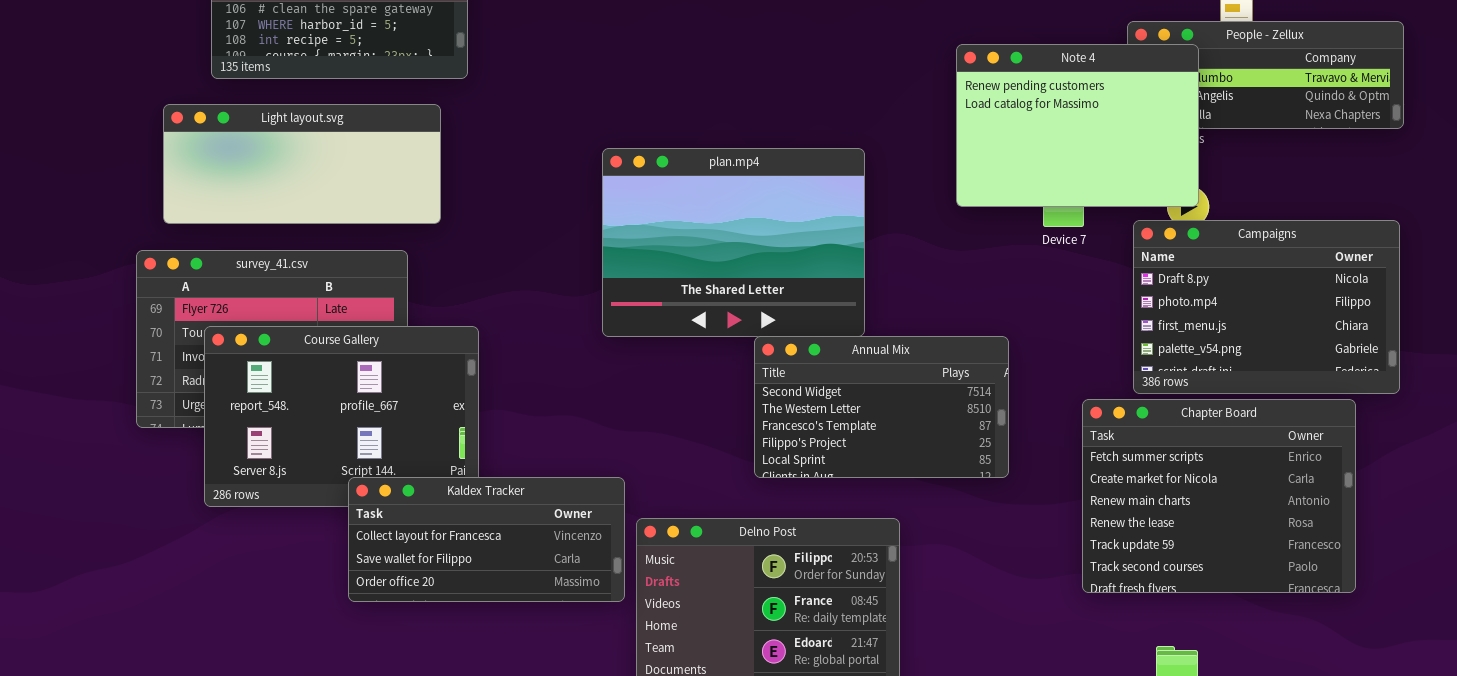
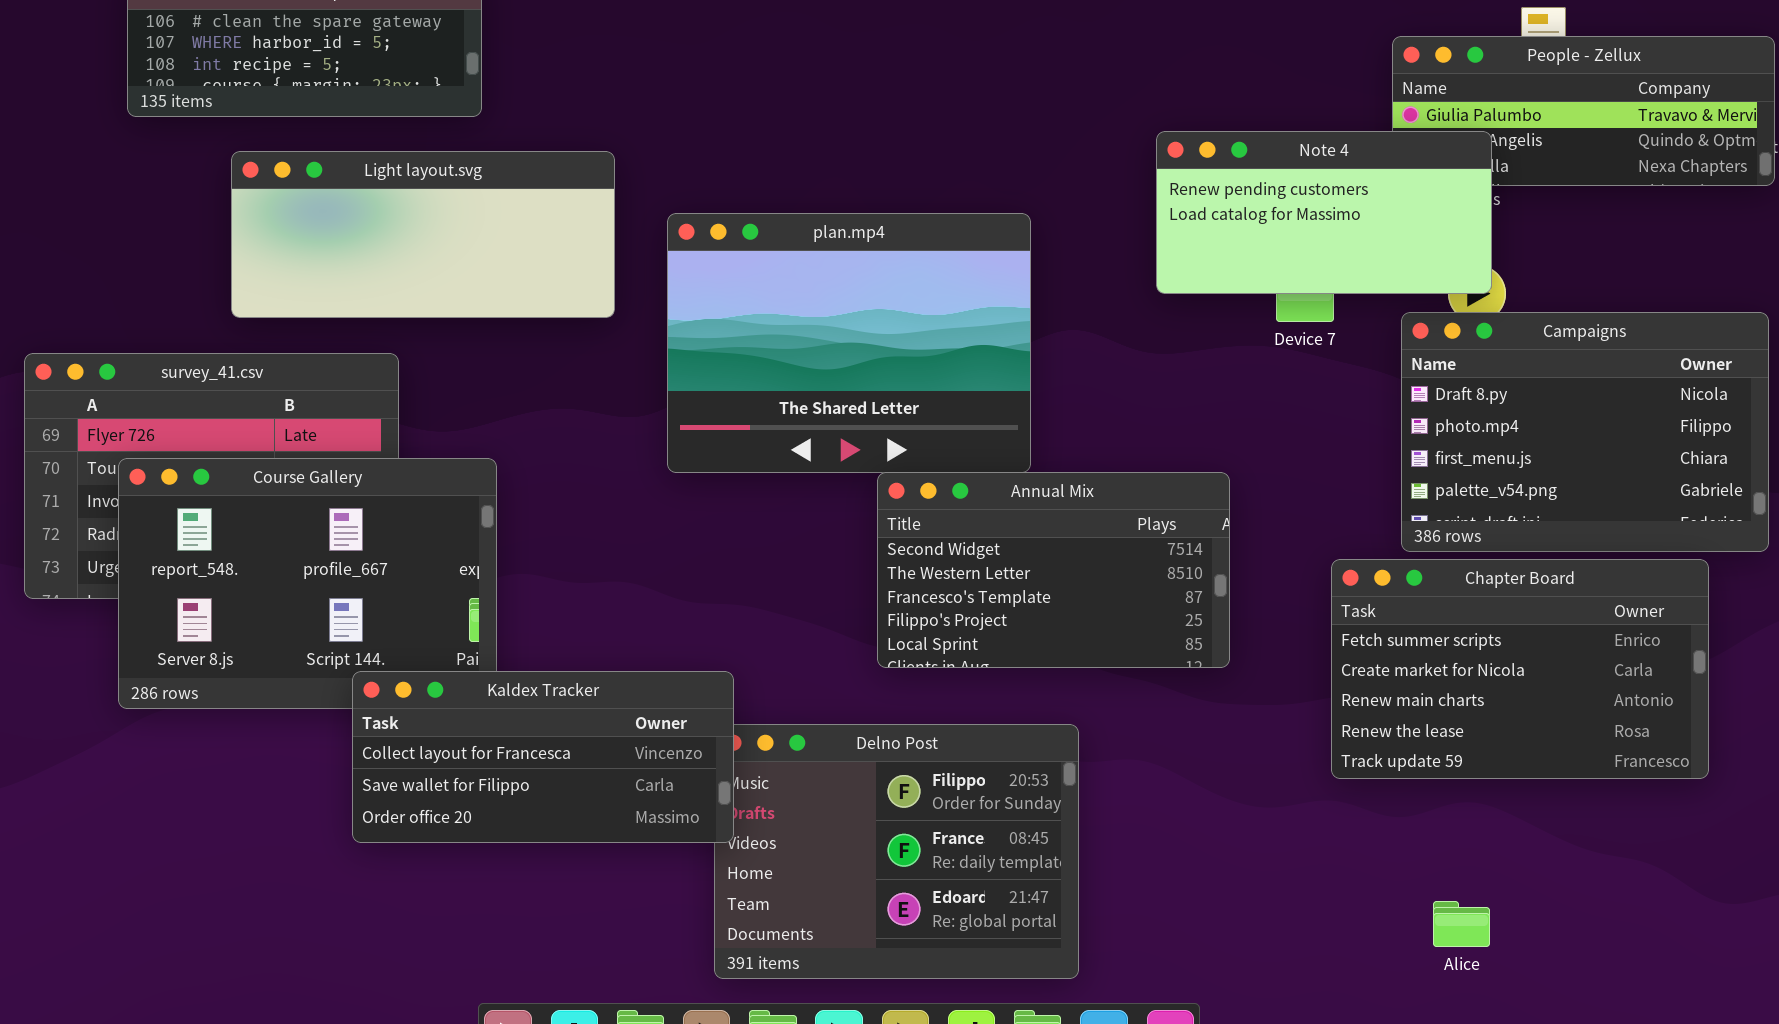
Note 4: [956,44,1199,207] -> [1156,131,1492,294], resized
Light layout.svg: [163,104,441,224] -> [231,151,615,318], moved
Chapter Board: [1082,399,1356,593] -> [1331,559,1709,779], resized
Kaldex Tracker: [348,477,625,602] -> [352,671,734,843], moved

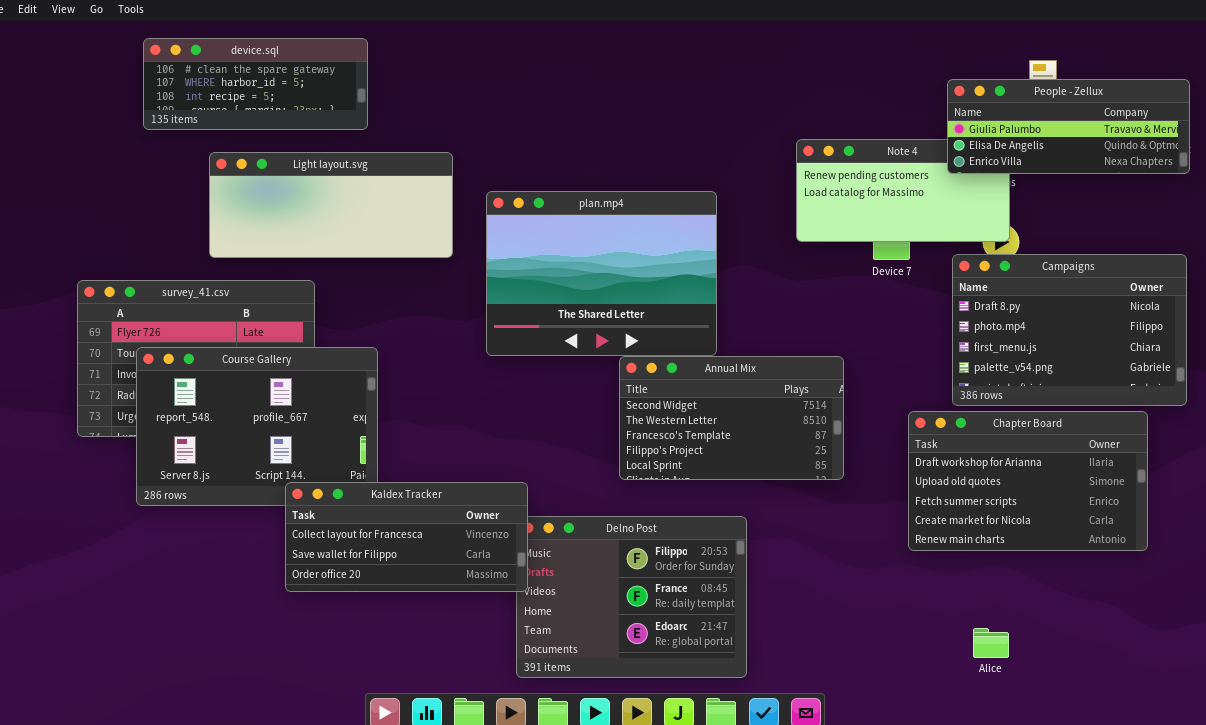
People - Zellux: [1392,36,1775,186] -> [947,79,1190,174], raised
Chapter Board: [1331,559,1709,779] -> [908,411,1148,551], scrolled up 2 rows

